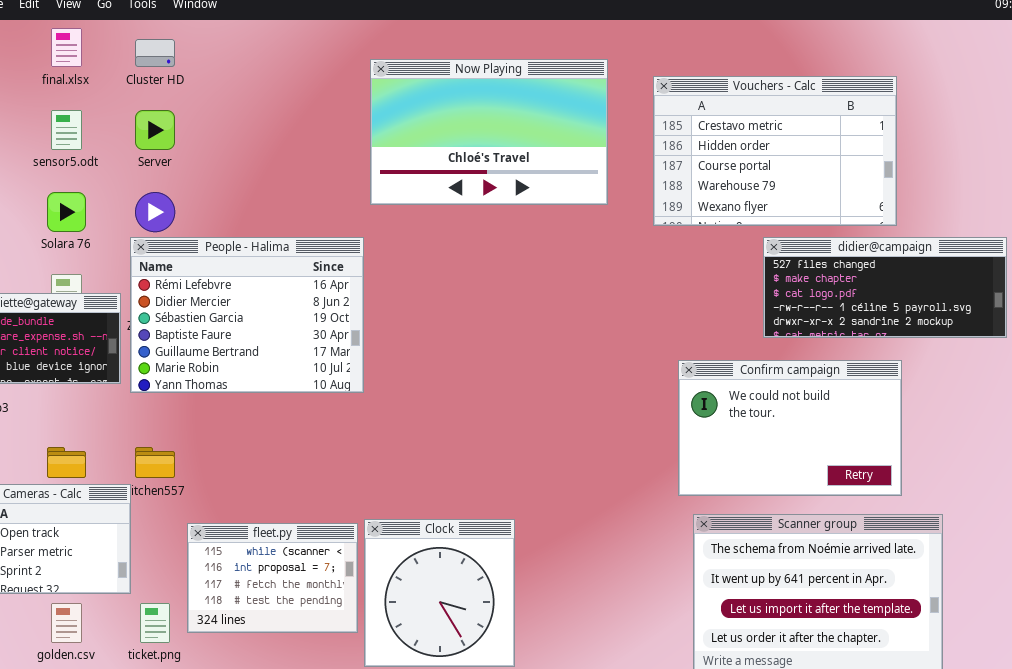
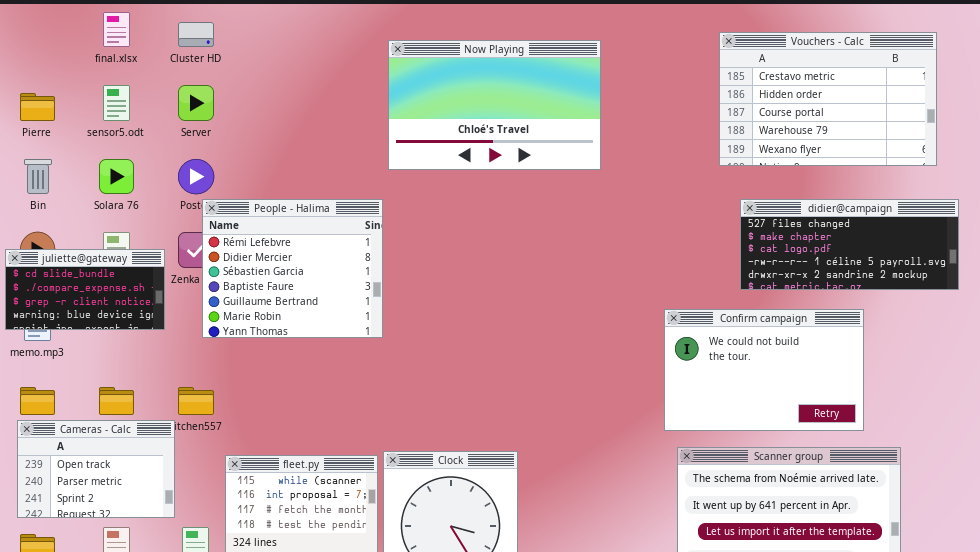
Vouchers - Calc: [653,76,897,226] -> [719,32,937,166], moved
People - Halima: [130,237,364,393] -> [202,199,383,338], resized

